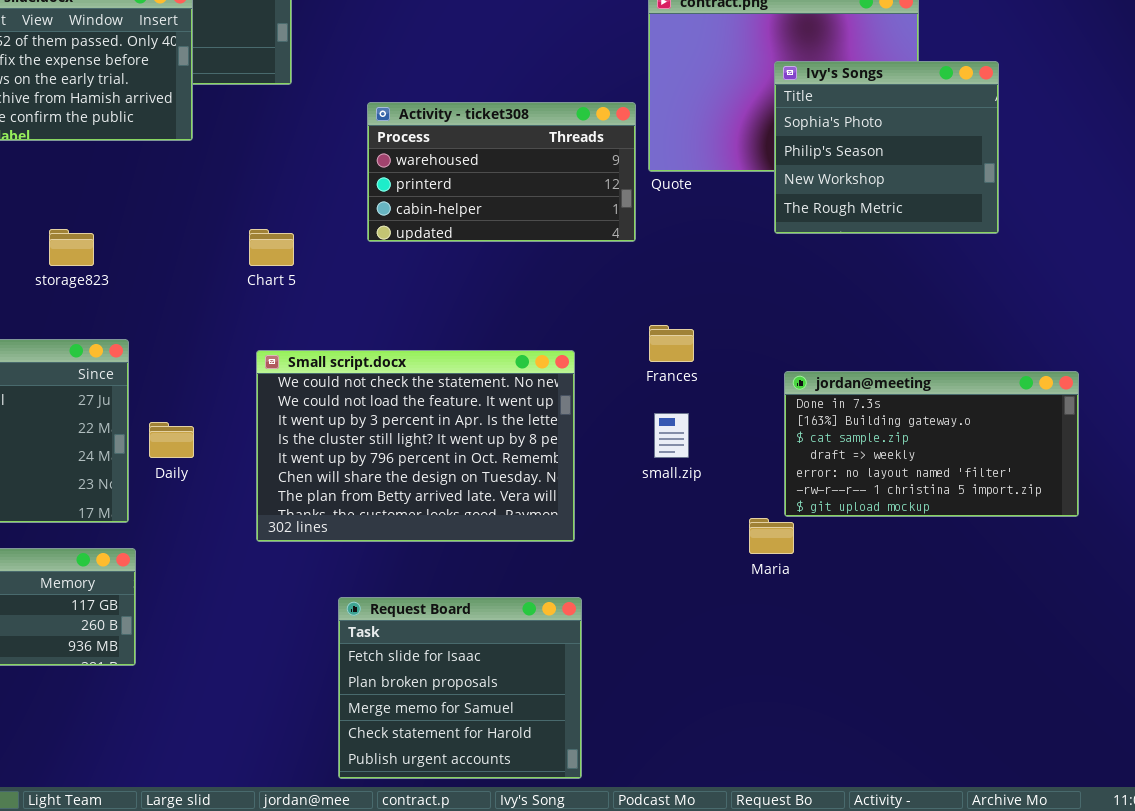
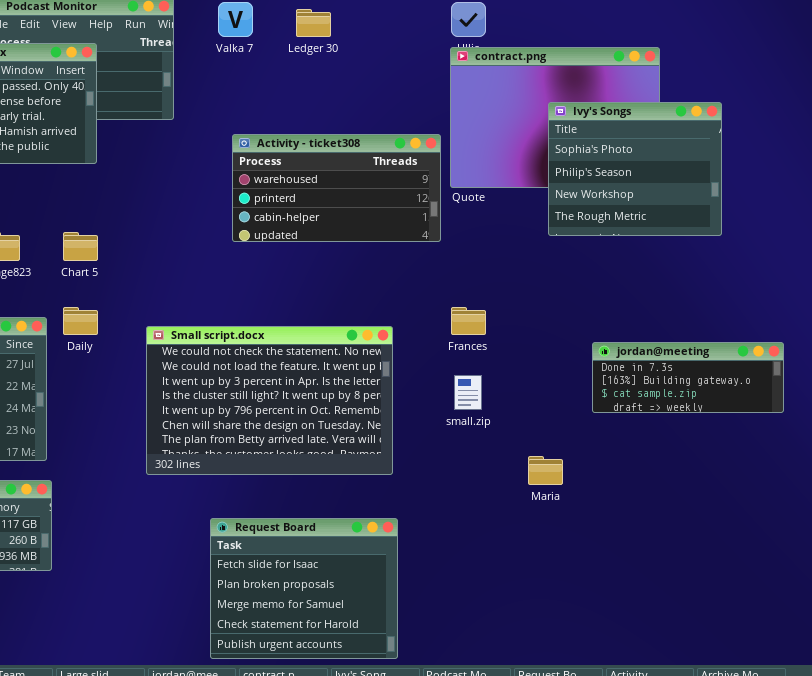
Chart 5: [249,229,294,266] -> [63,232,98,261], moved
jordan@meeting: [784,371,1079,517] -> [592,342,784,413], resized
Daily: [149,422,194,458] -> [63,307,98,335], moved

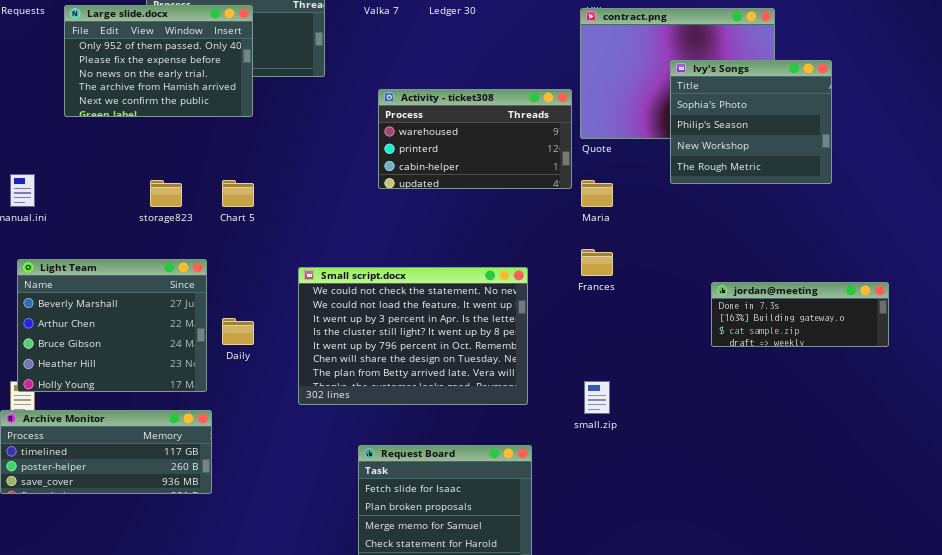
Daily: [63,307,98,335] -> [222,318,254,345], moved
small.zip: [454,375,482,410] -> [584,381,610,414], moved
Maria: [528,456,563,485] -> [581,180,613,207], moved

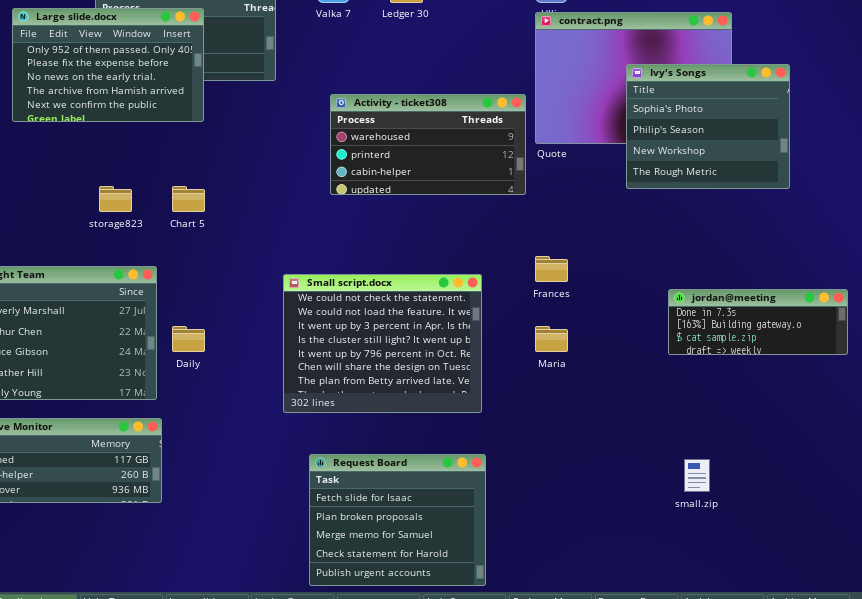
Maria: [581,180,613,207] -> [535,326,568,352], moved
Small script.docx: [298,267,528,405] -> [283,274,482,413], resized
small.zip: [584,381,610,414] -> [684,459,710,492], moved

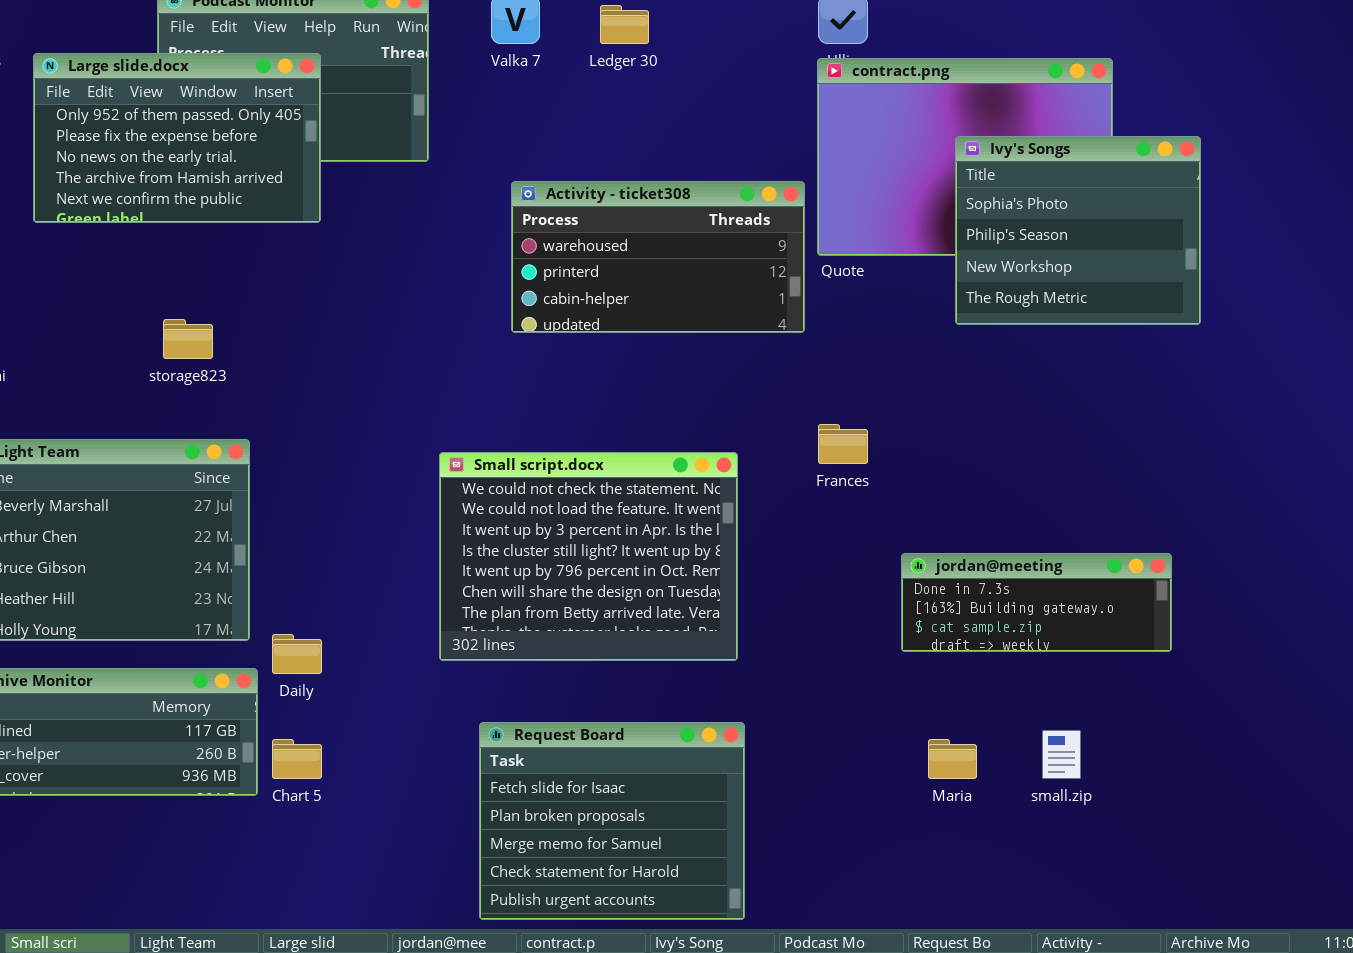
Chart 5: [172,186,205,212] -> [272,739,322,779], moved
jordan@meeting: [668,289,848,355] -> [901,553,1172,652], moved
Daily: [172,326,205,352] -> [272,634,322,674], moved
Maria: [535,326,568,352] -> [928,739,977,779], moved

